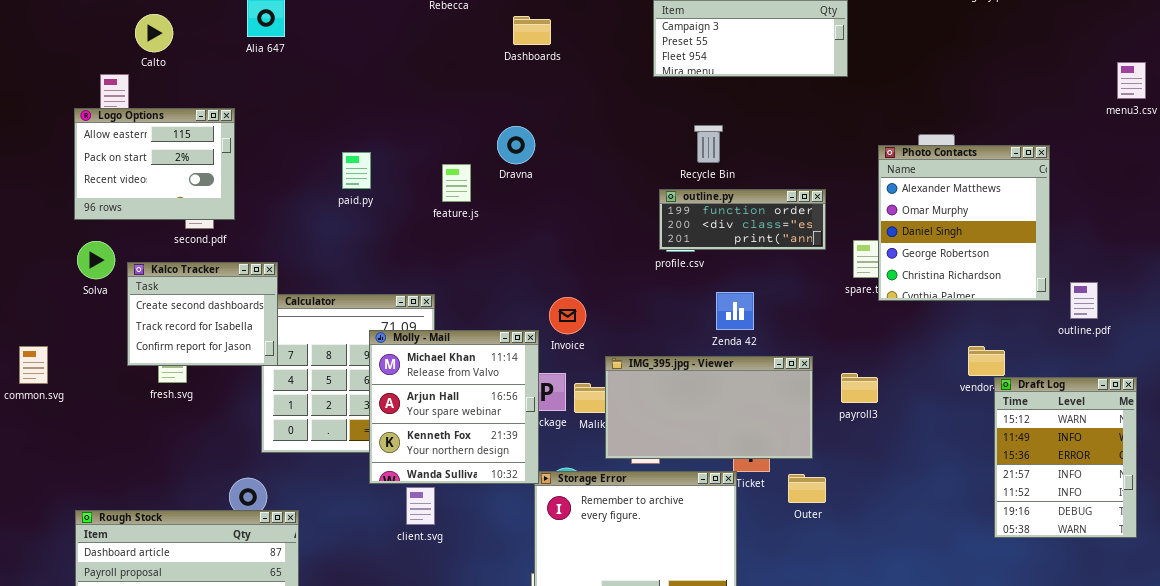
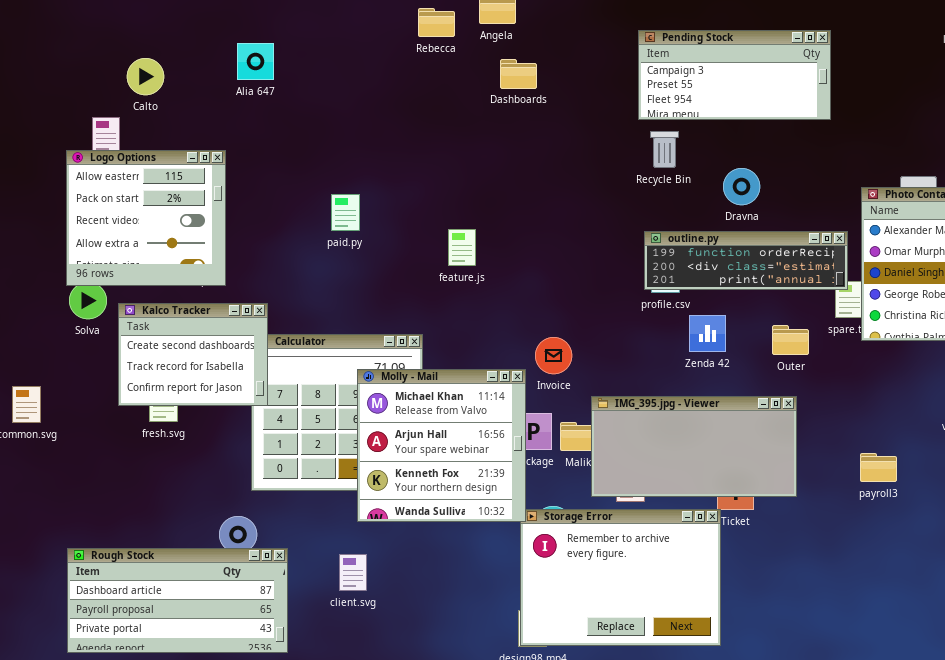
Logo Options: [74,108,235,220] -> [66,150,226,286], resized
Recycle Bin: [694,125,723,163] -> [650,131,679,168], moved
Dravna: [497,126,535,164] -> [723,168,760,205], moved
feature.js: [442,164,471,202] -> [448,229,476,266], moved
outline.py: [659,189,826,250] -> [644,231,848,290], resized
Zenda 42: [716,292,754,330] -> [689,315,726,352], moved
payroll3: [841,373,878,403] -> [860,453,897,482], moved
Outer: [788,474,826,503] -> [772,325,809,355], moved
client.svg: [406,487,435,525] -> [339,554,367,591], moved

